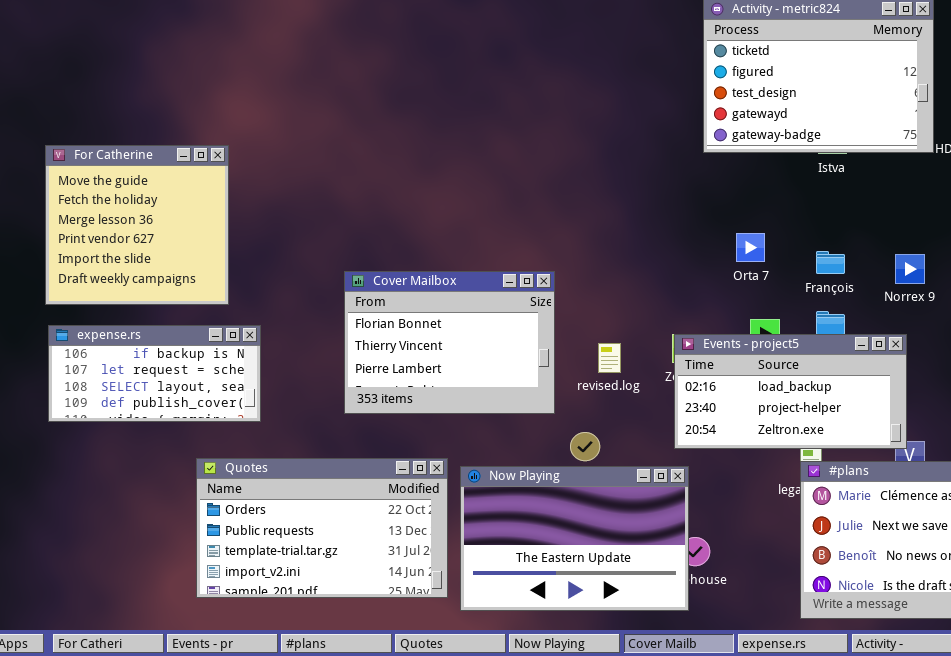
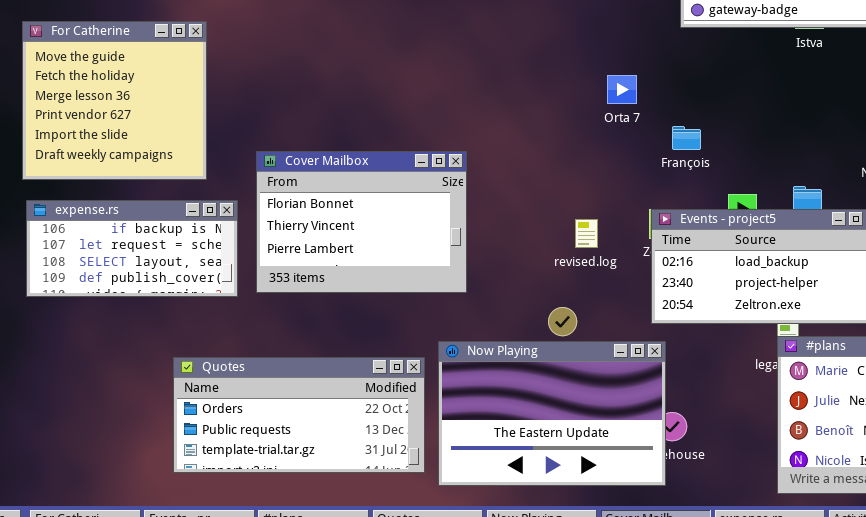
Orta 7: [736,233,765,262] -> [607,75,637,104], moved
François: [816,251,845,274] -> [672,126,701,150], moved
Cover Mailbox: [344,271,555,414] -> [256,151,467,293], moved
Quotes: [196,458,448,598] -> [173,357,425,473], resized

